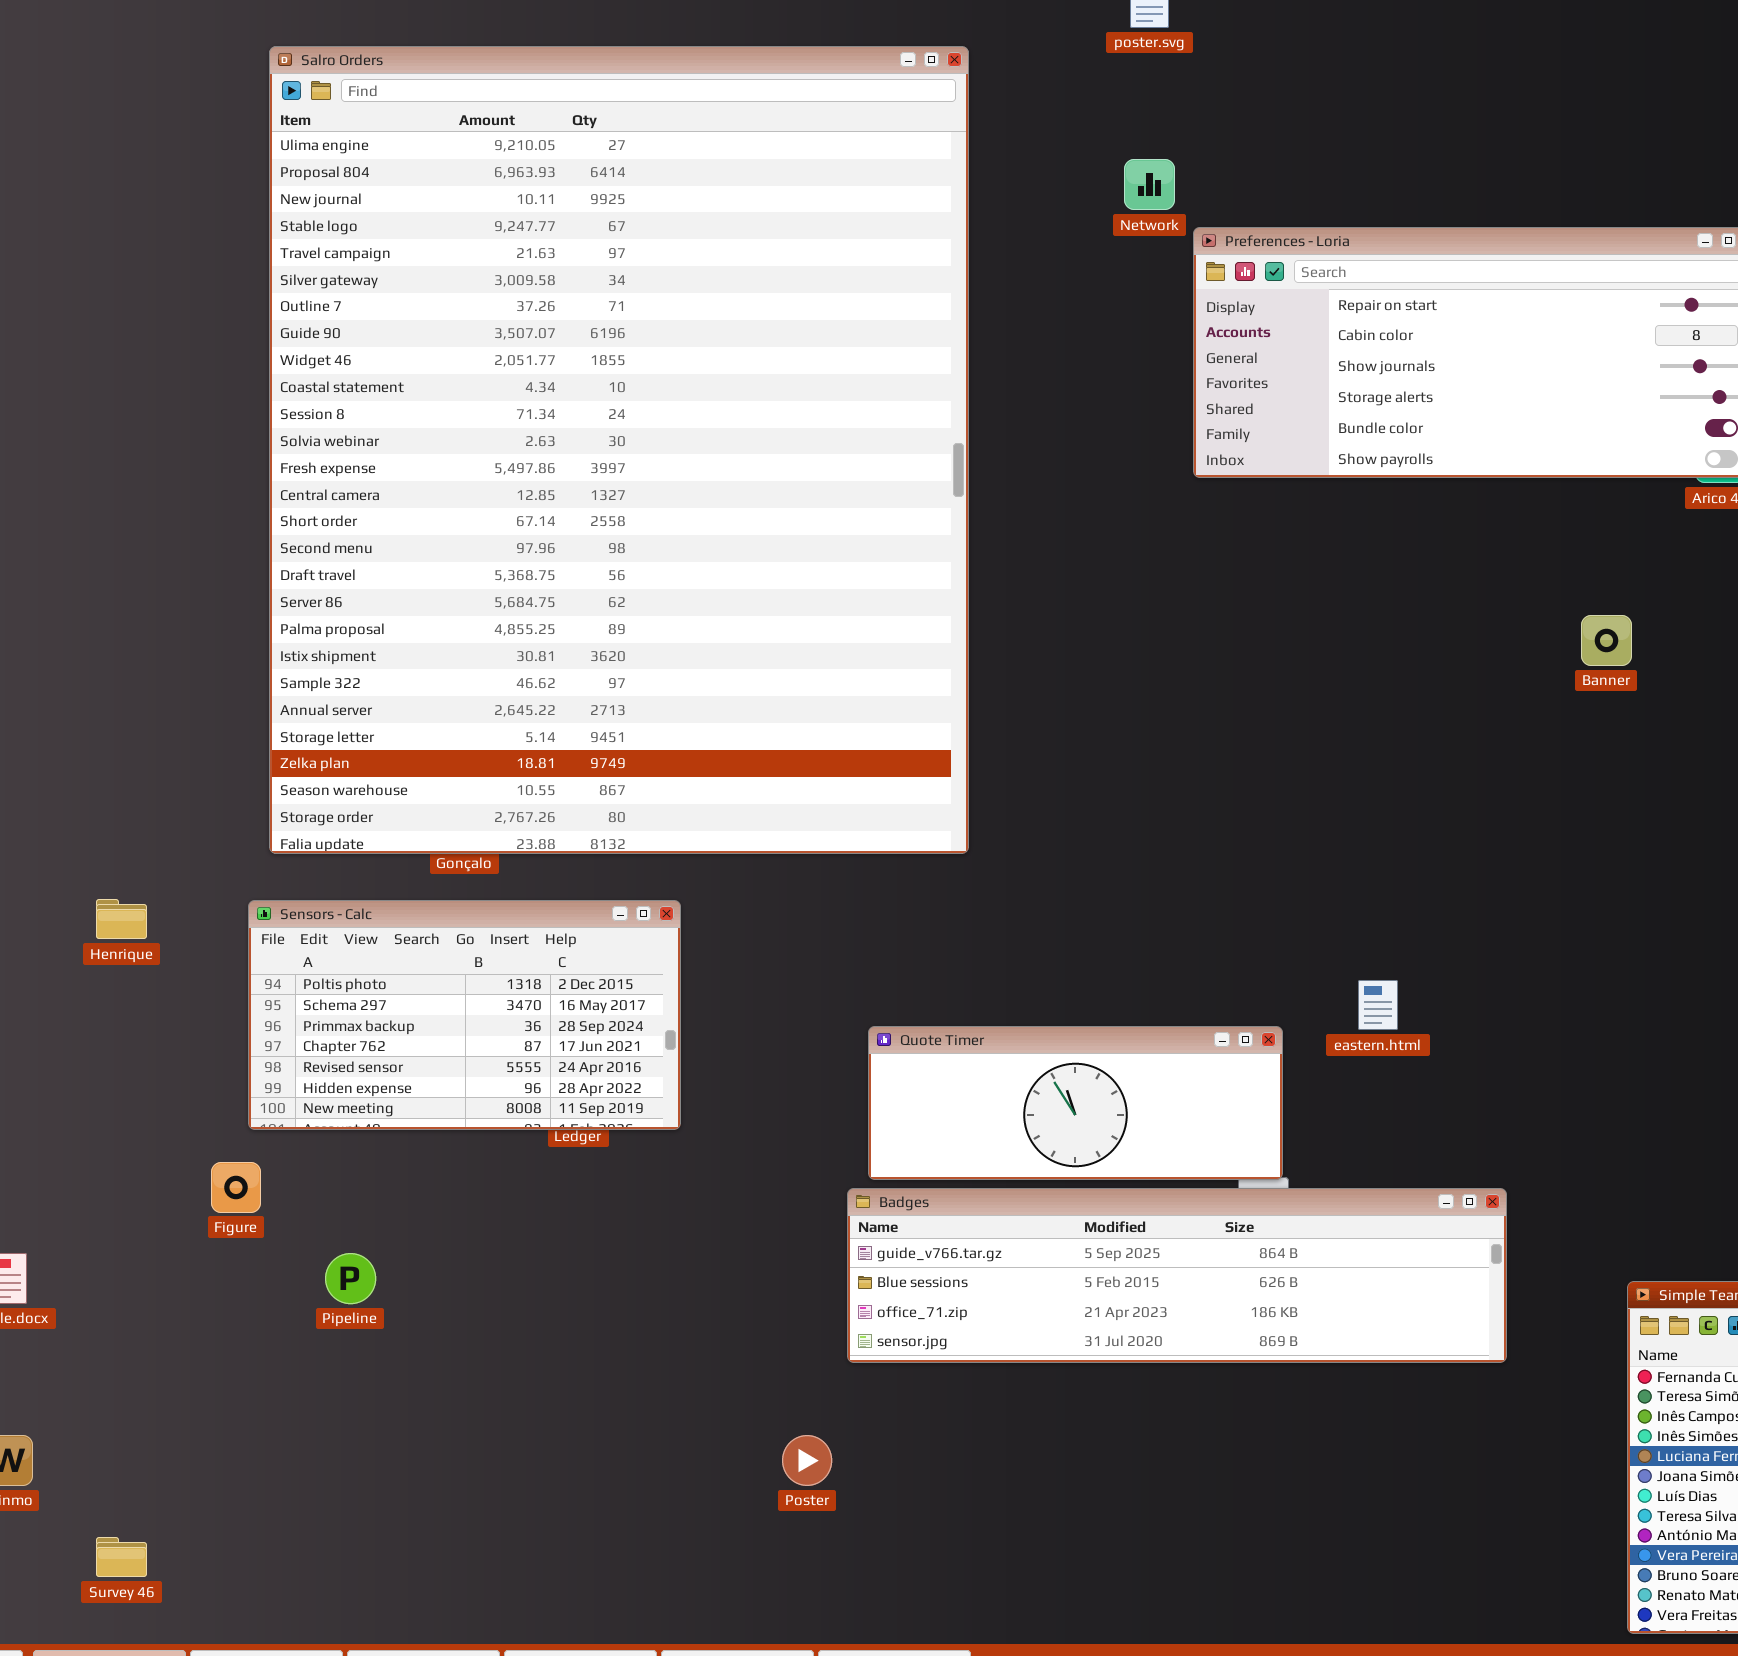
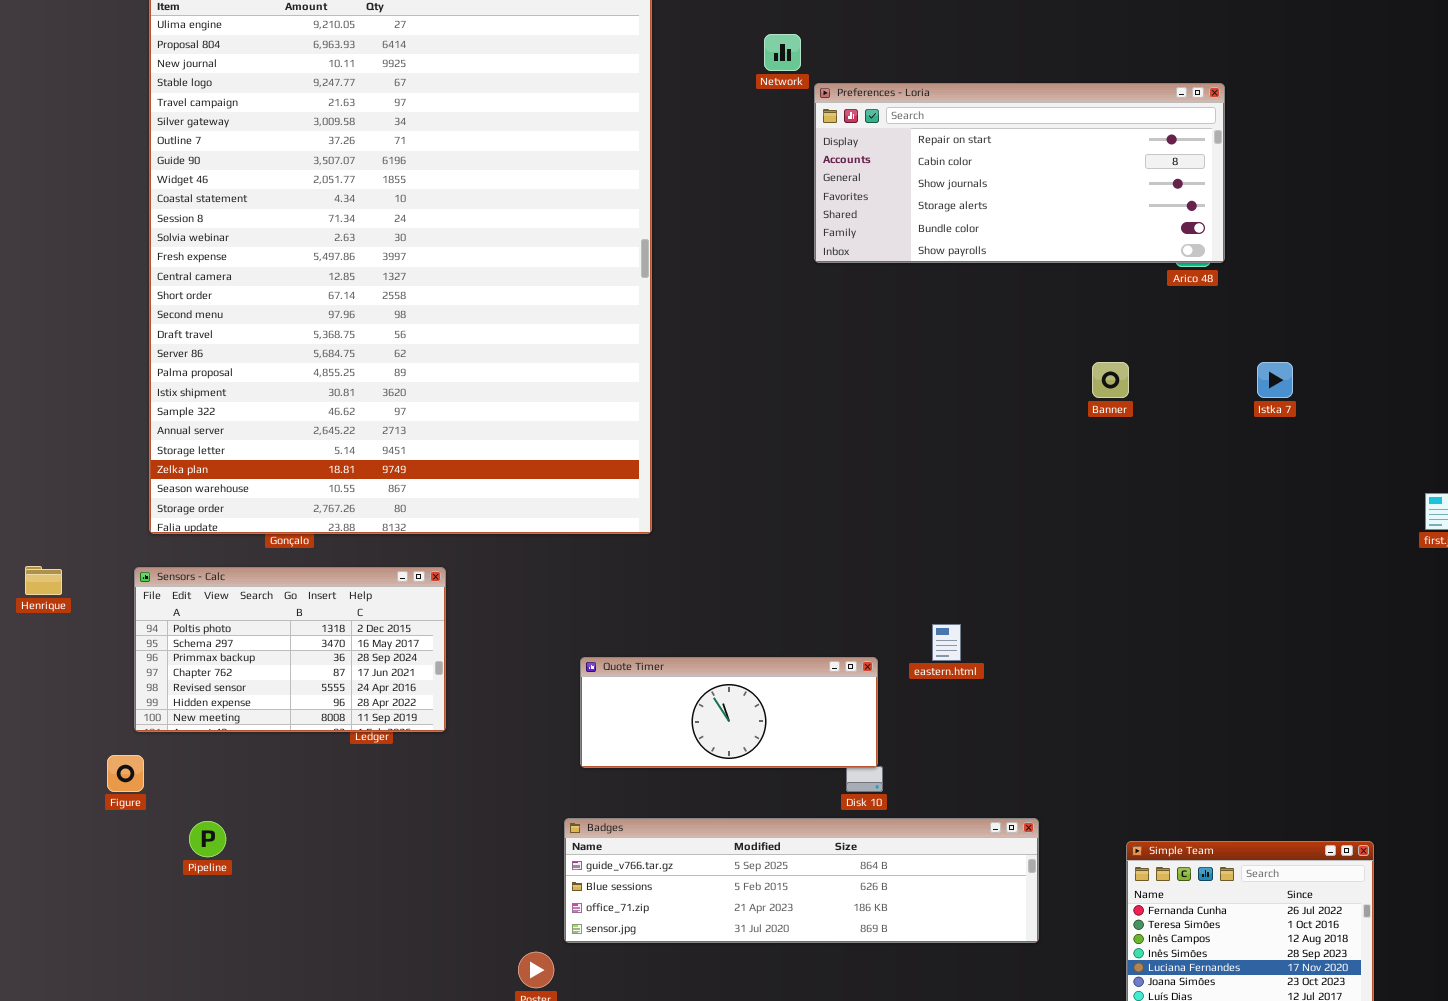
Badges: [847,1188,1507,1363] -> [564,818,1039,943], moved

